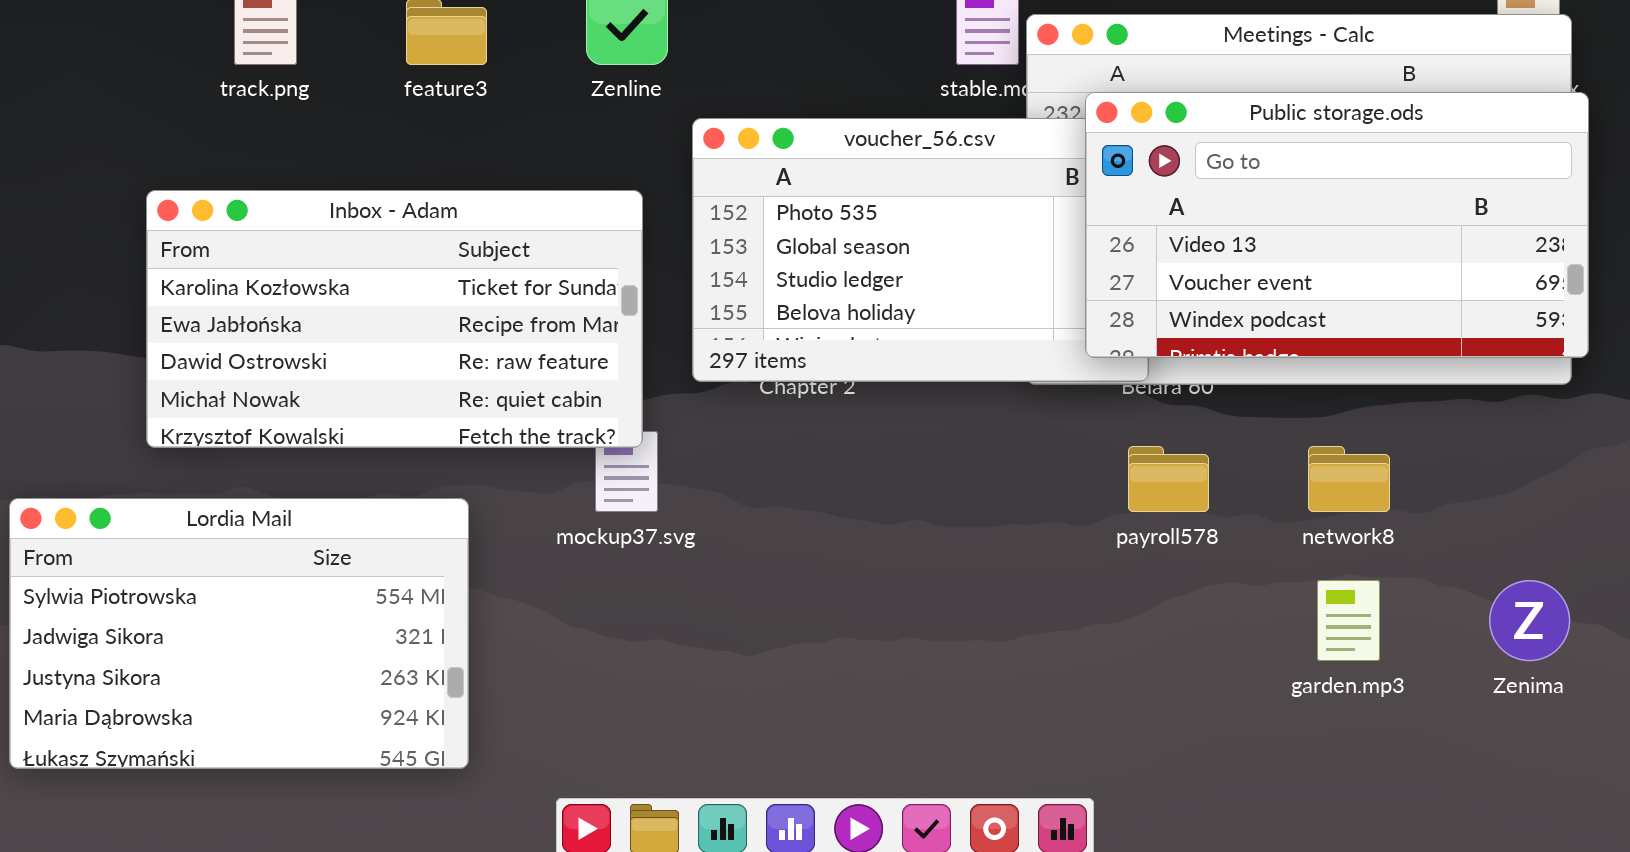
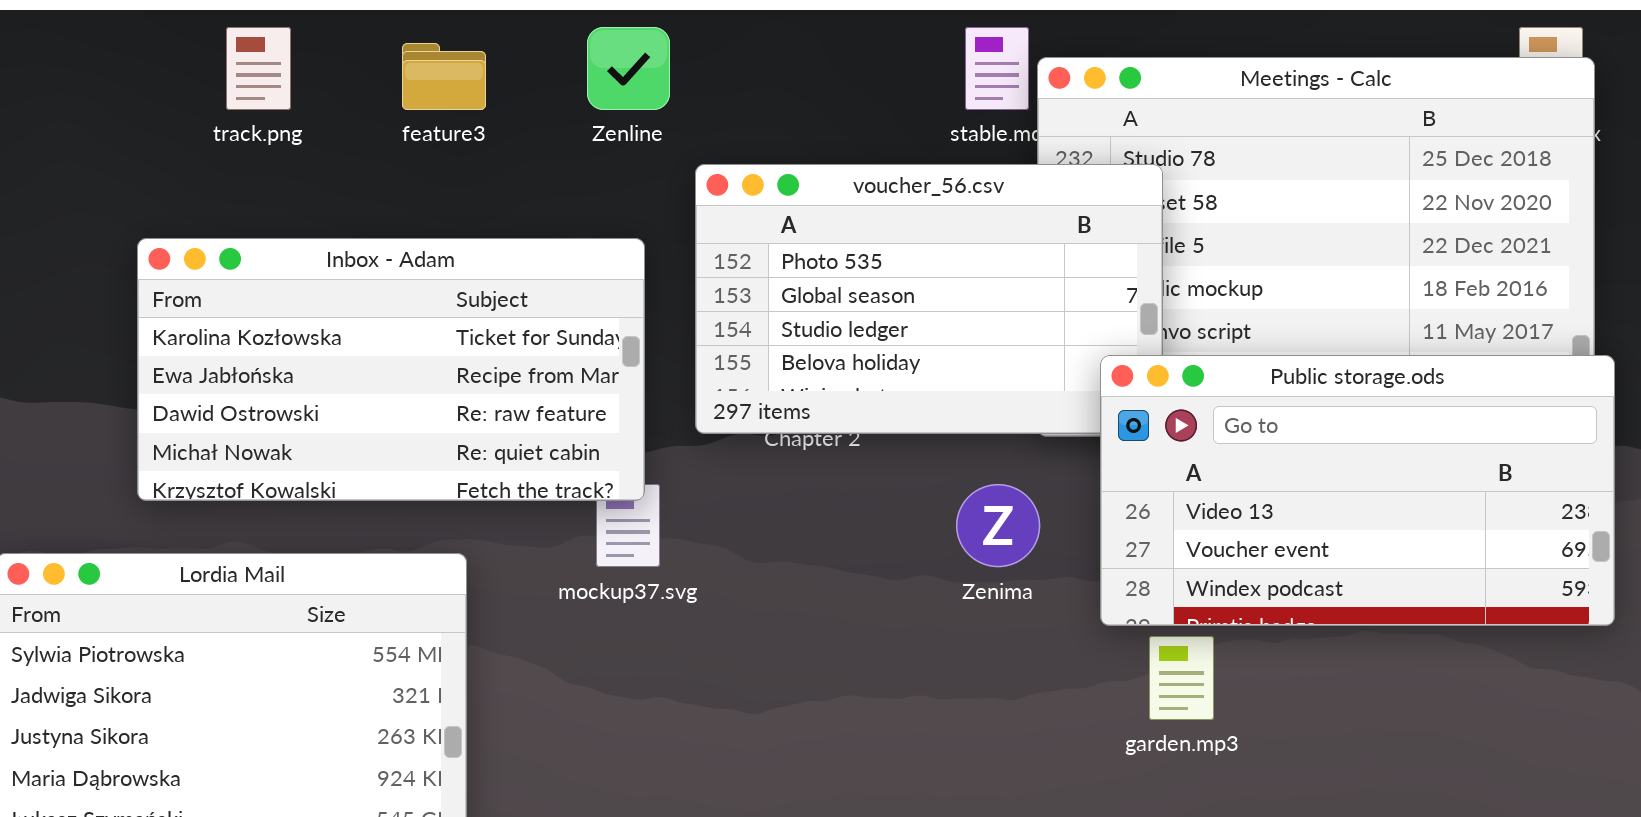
Public storage.ods: [1085,92,1589,358] -> [1100,355,1615,626], moved
garden.mp3: [1317,580,1380,661] -> [1149,636,1214,720], moved
Zenima: [1489,580,1570,661] -> [956,484,1040,567], moved

